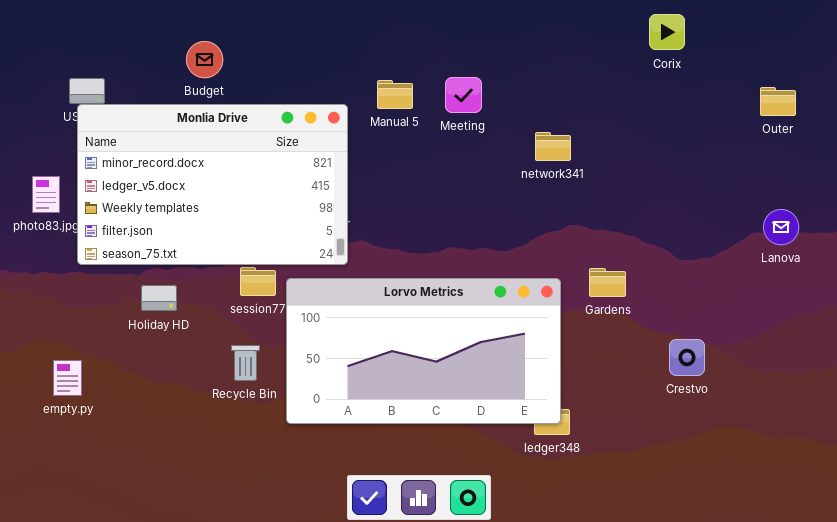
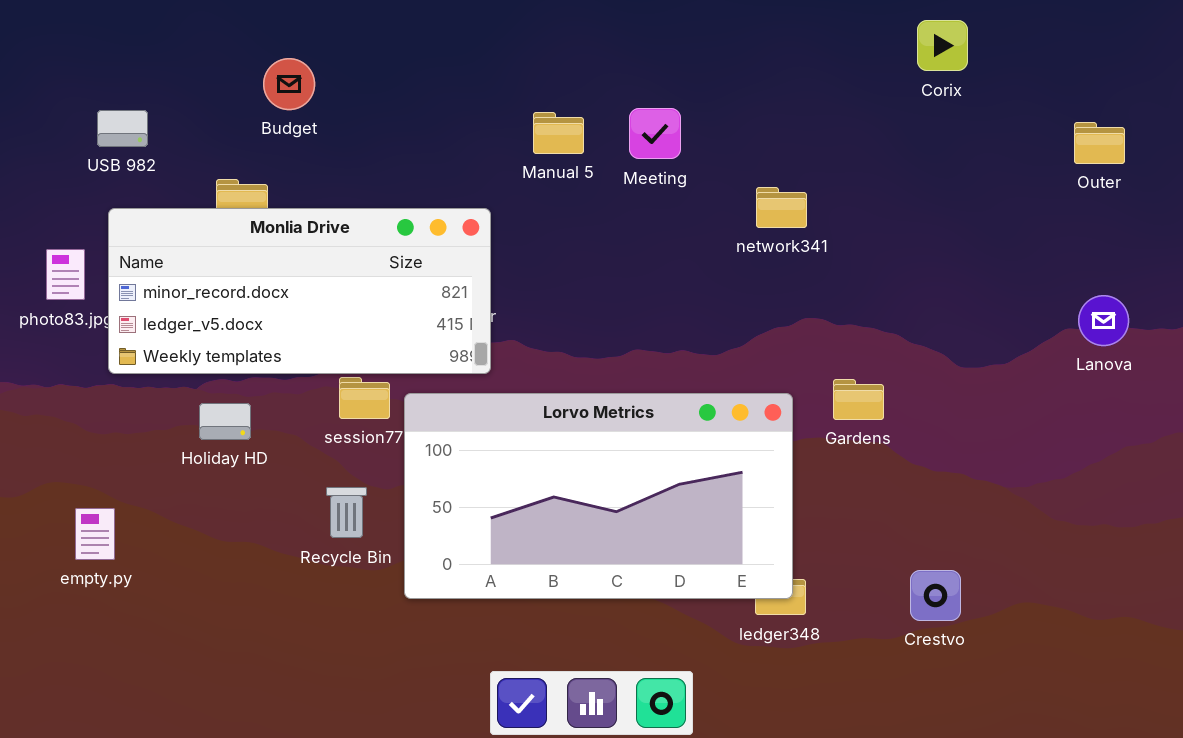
Monlia Drive: [77,104,348,265] -> [108,208,491,374], resized
Crestvo: [669,339,705,376] -> [910,570,961,621], moved

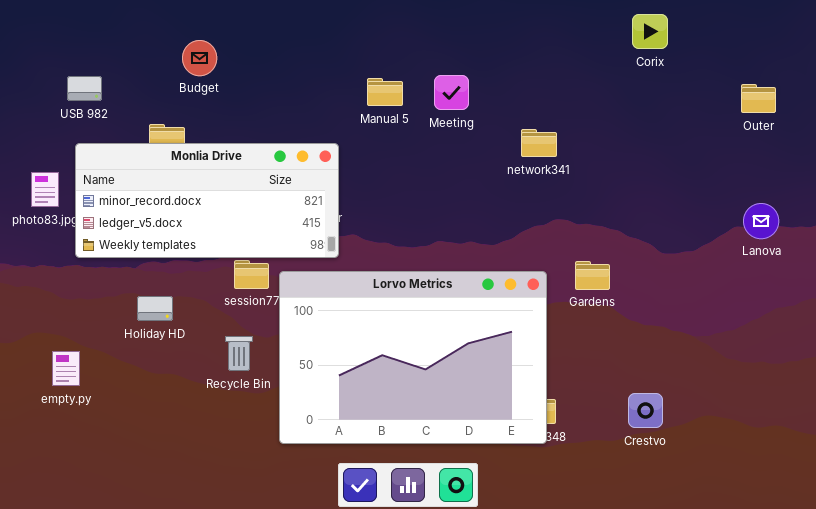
Lorvo Metrics: [404,393,793,599] -> [279,271,547,444], resized
Holiday HD: [199,403,251,440] -> [137,296,173,321], moved

